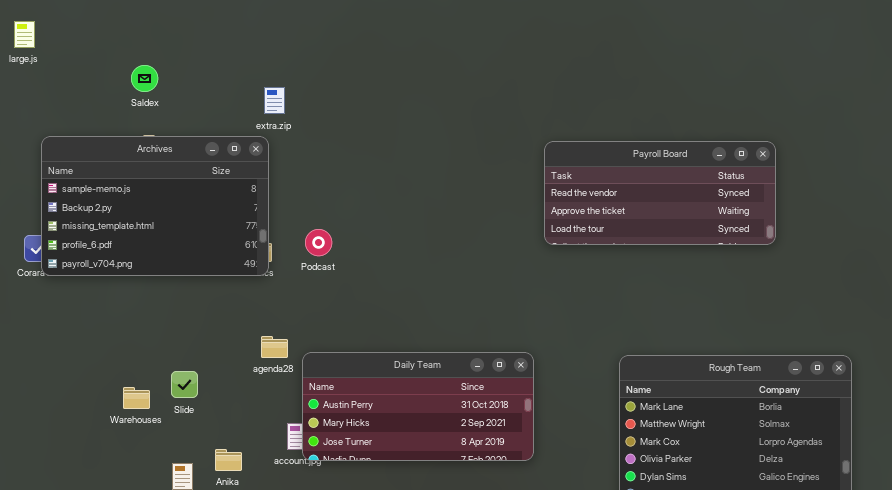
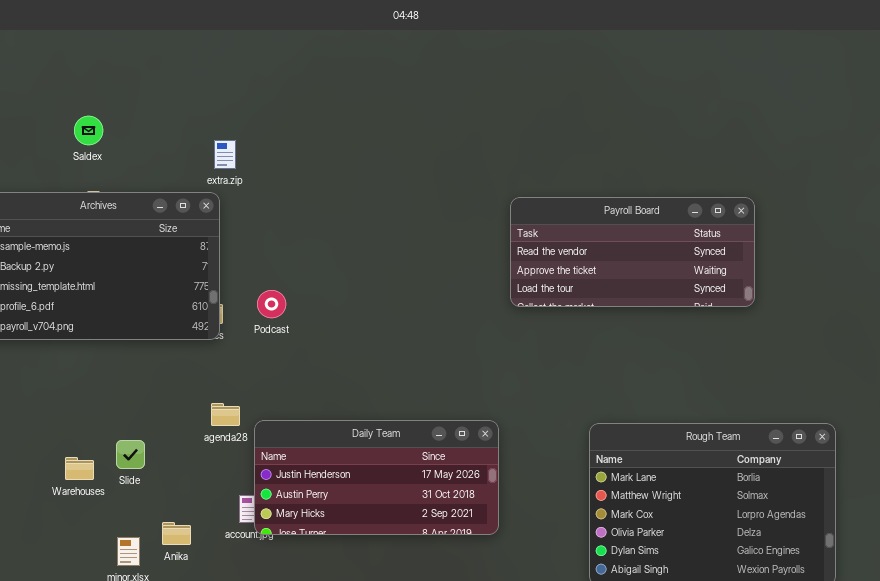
Daily Team: [302,352,534,461] -> [254,420,499,535], scrolled up 1 row

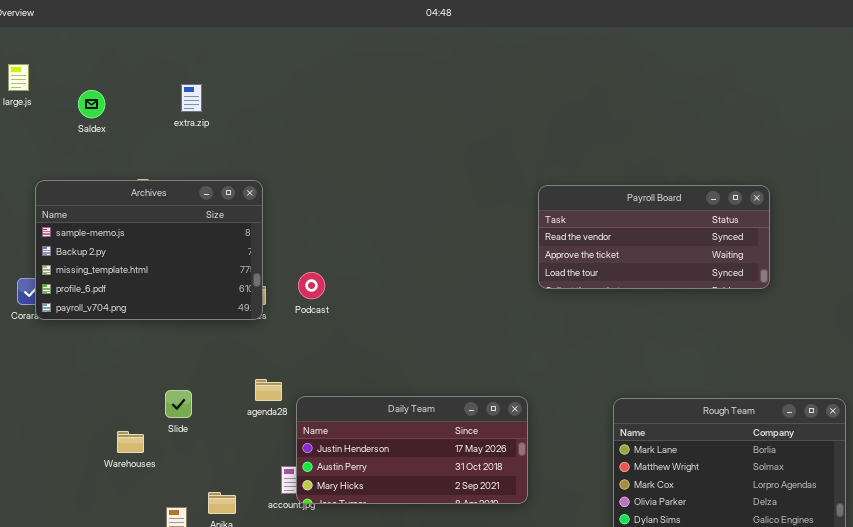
Saldex: [74,116,103,145] -> [78,90,105,118], moved
extra.zip: [214,140,236,169] -> [181,84,202,112], moved
Slide: [116,440,145,469] -> [165,390,192,418], moved

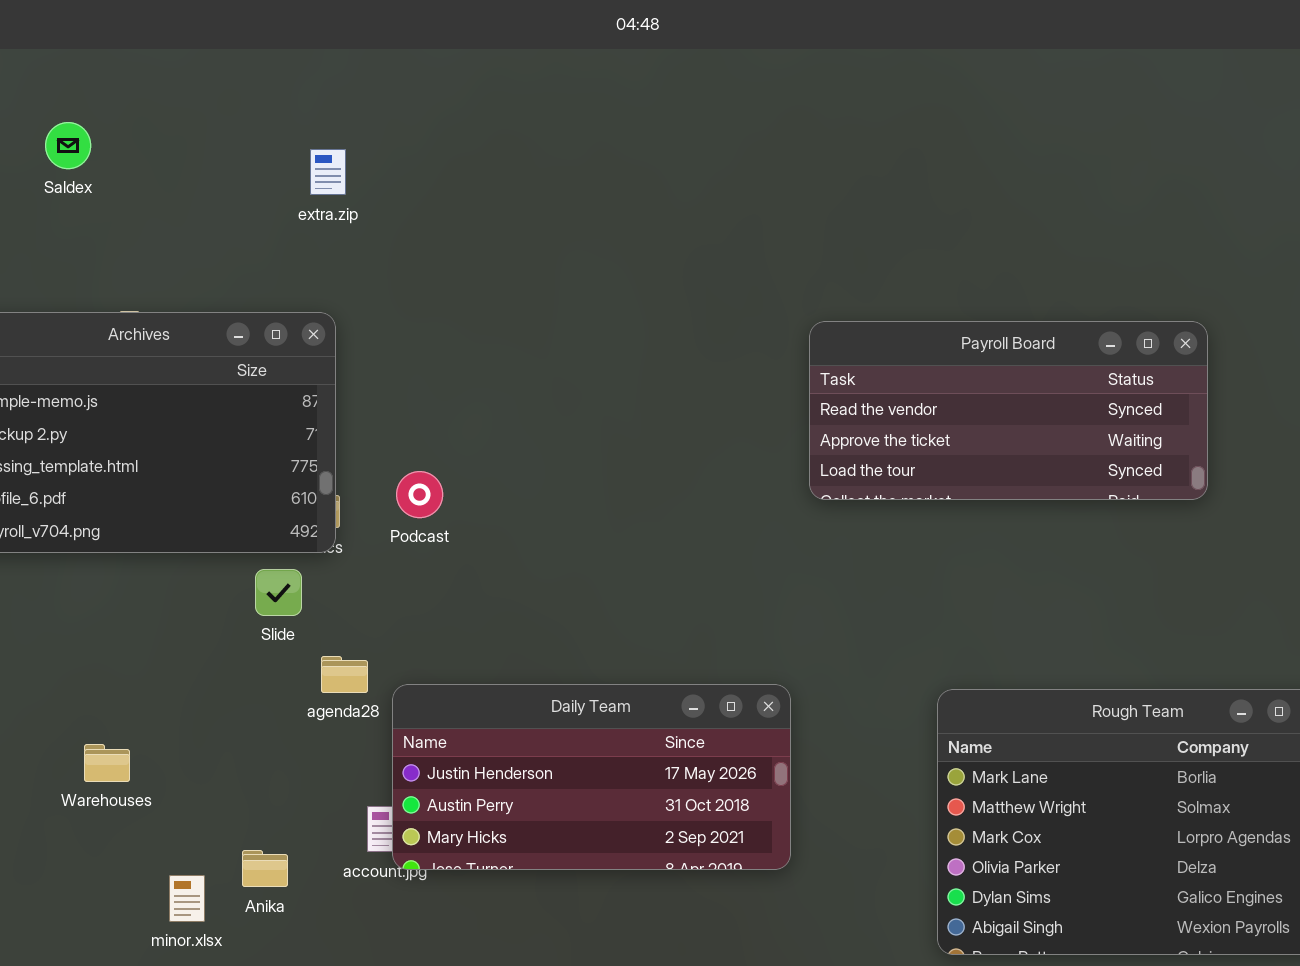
extra.zip: [181,84,202,112] -> [310,149,346,195], moved
Saldex: [78,90,105,118] -> [45,122,91,169], moved
Slide: [165,390,192,418] -> [255,569,302,616], moved

